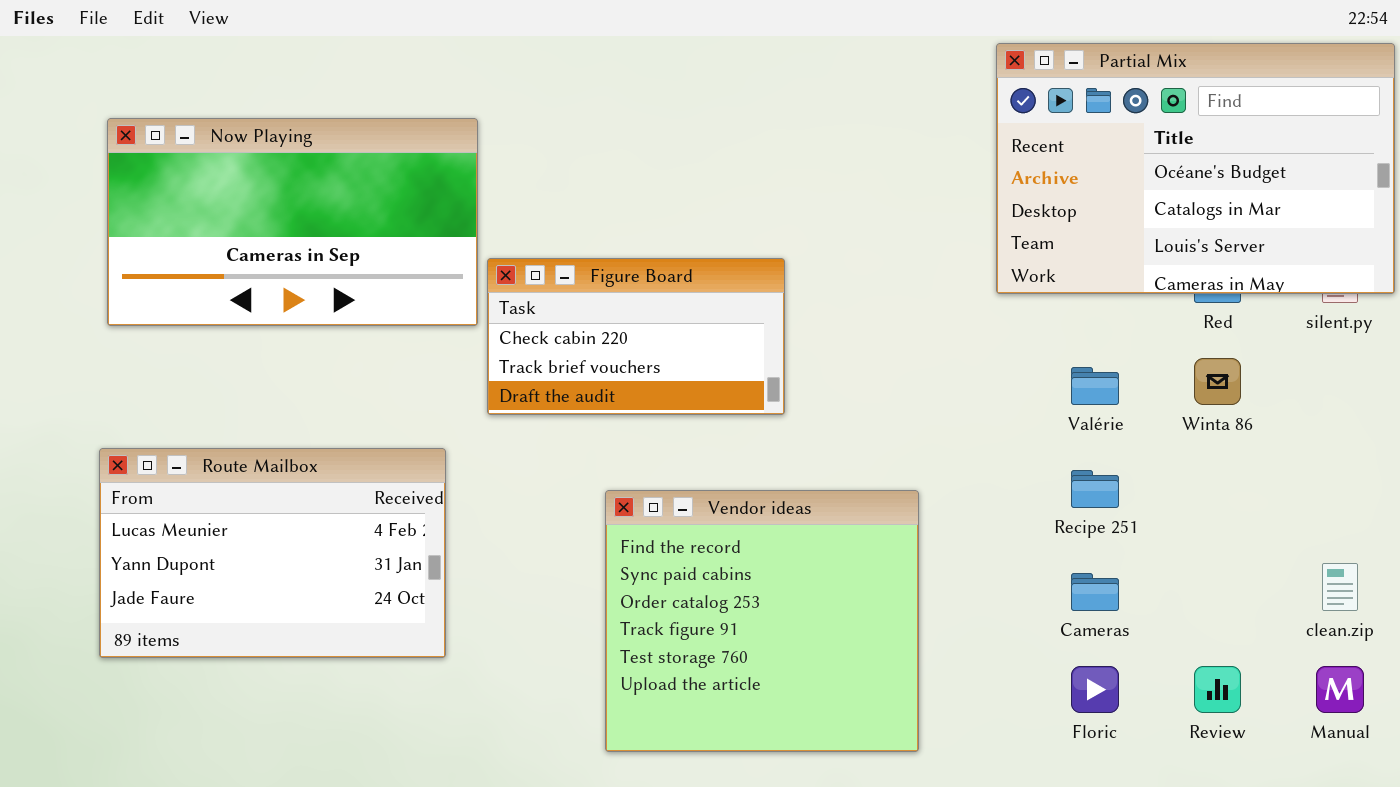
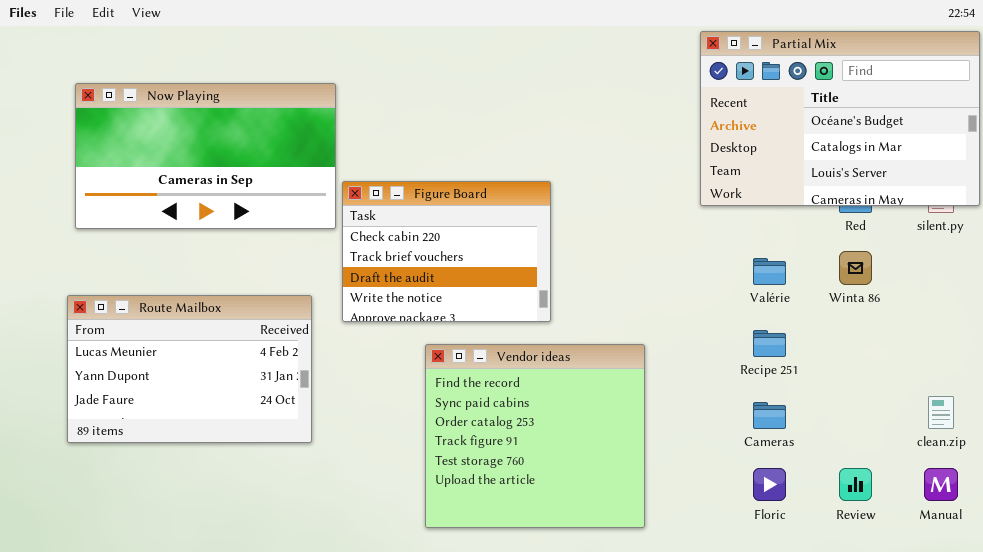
Figure Board: [487,258,785,415] -> [342,181,551,322], resized
Route Mailbox: [99,448,446,658] -> [67,295,312,443], moved

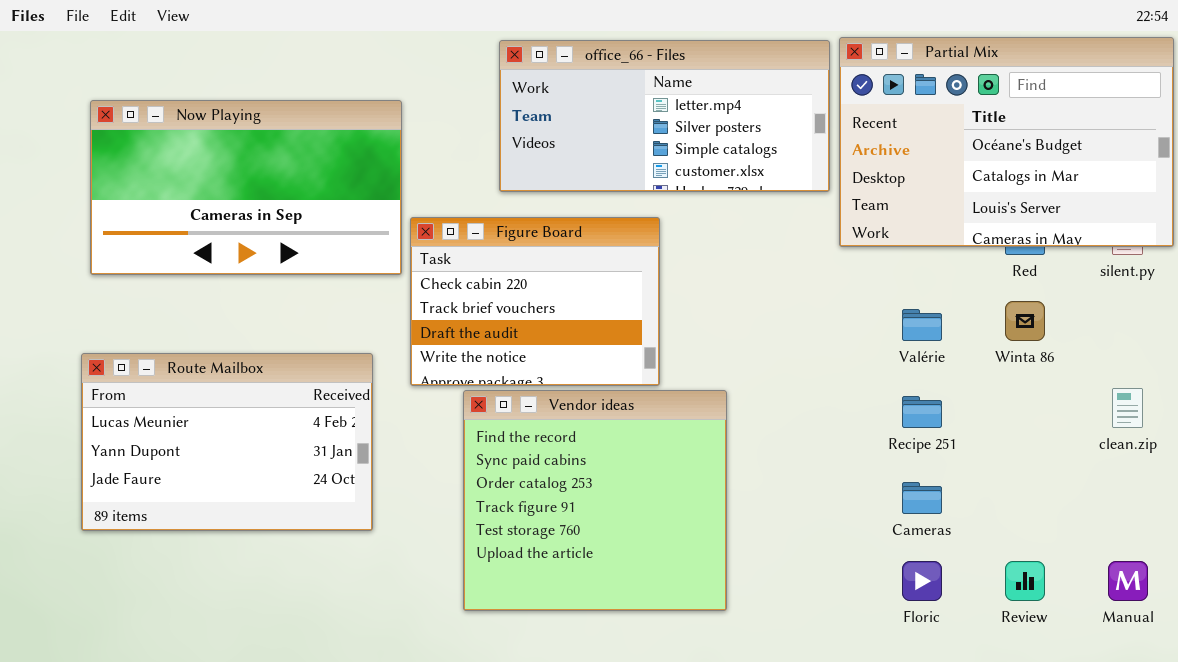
office_66 - Files: none -> [499,40,830,192], opened
Vendor ideas: [425,344,645,528] -> [463,390,727,611], moved
clean.zip: [928,396,954,429] -> [1112,388,1143,428], moved

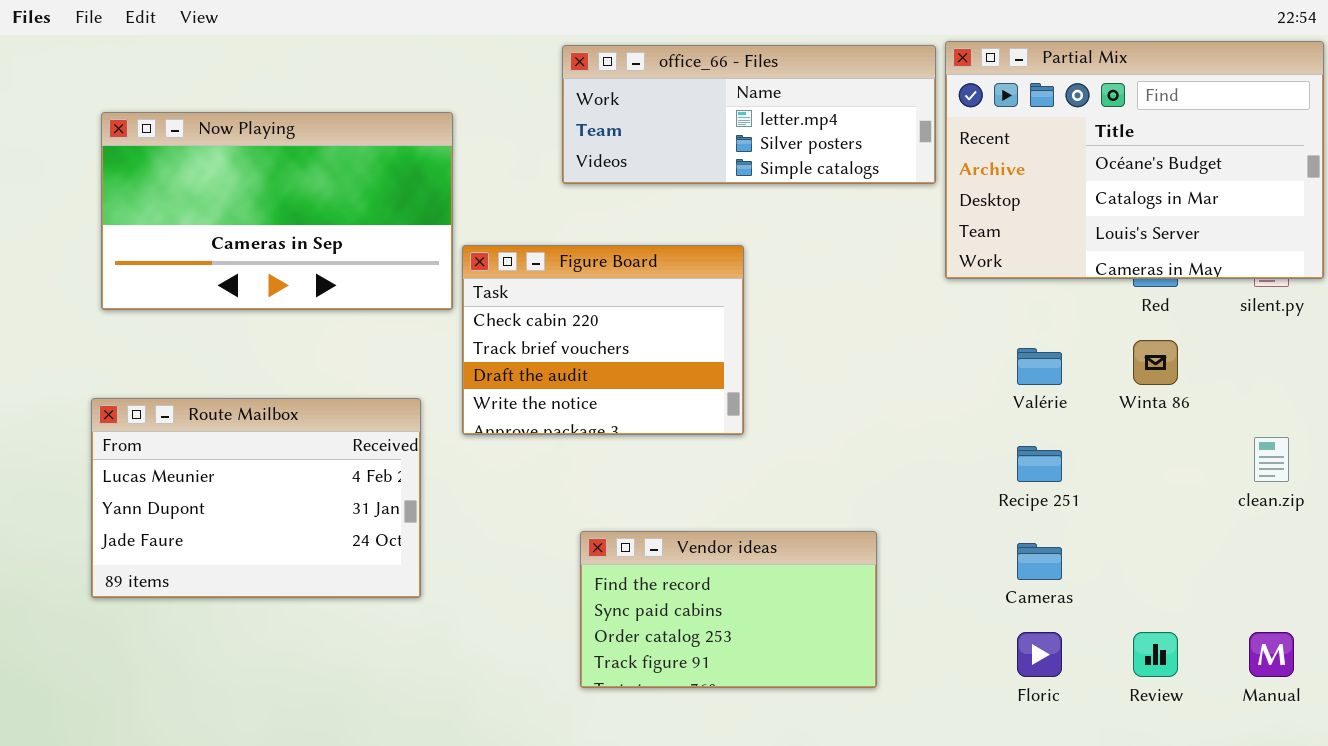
office_66 - Files: [499,40,830,192] -> [562,45,936,184], resized
Vendor ideas: [463,390,727,611] -> [580,531,877,688], moved, resized

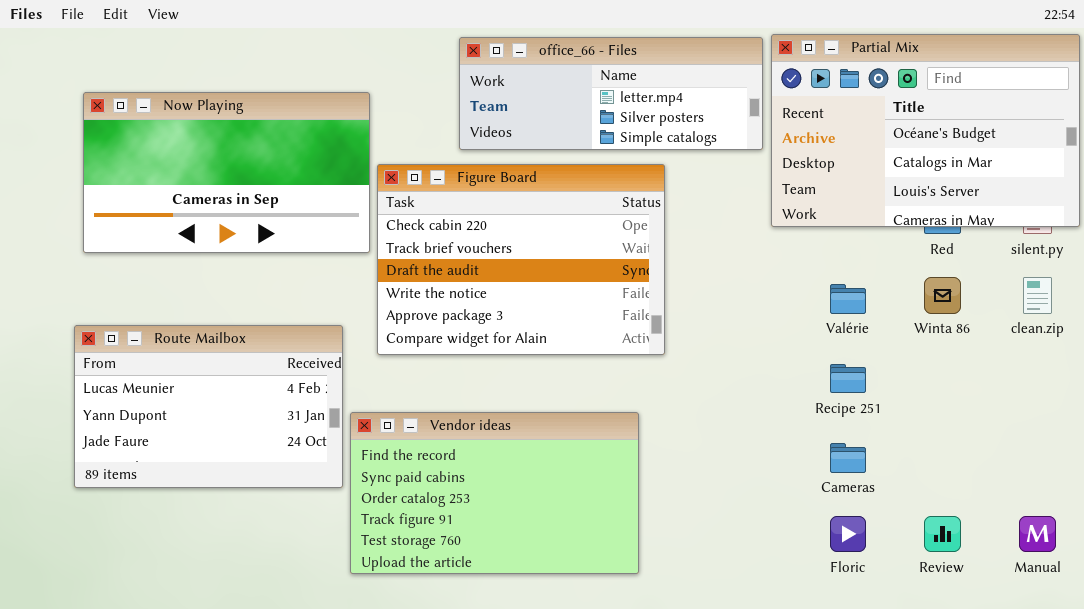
Figure Board: [462,245,744,435] -> [377,164,665,355], resized
clean.zip: [1254,437,1289,482] -> [1023,277,1052,314], moved
Vendor ideas: [580,531,877,688] -> [350,412,639,574], moved, resized

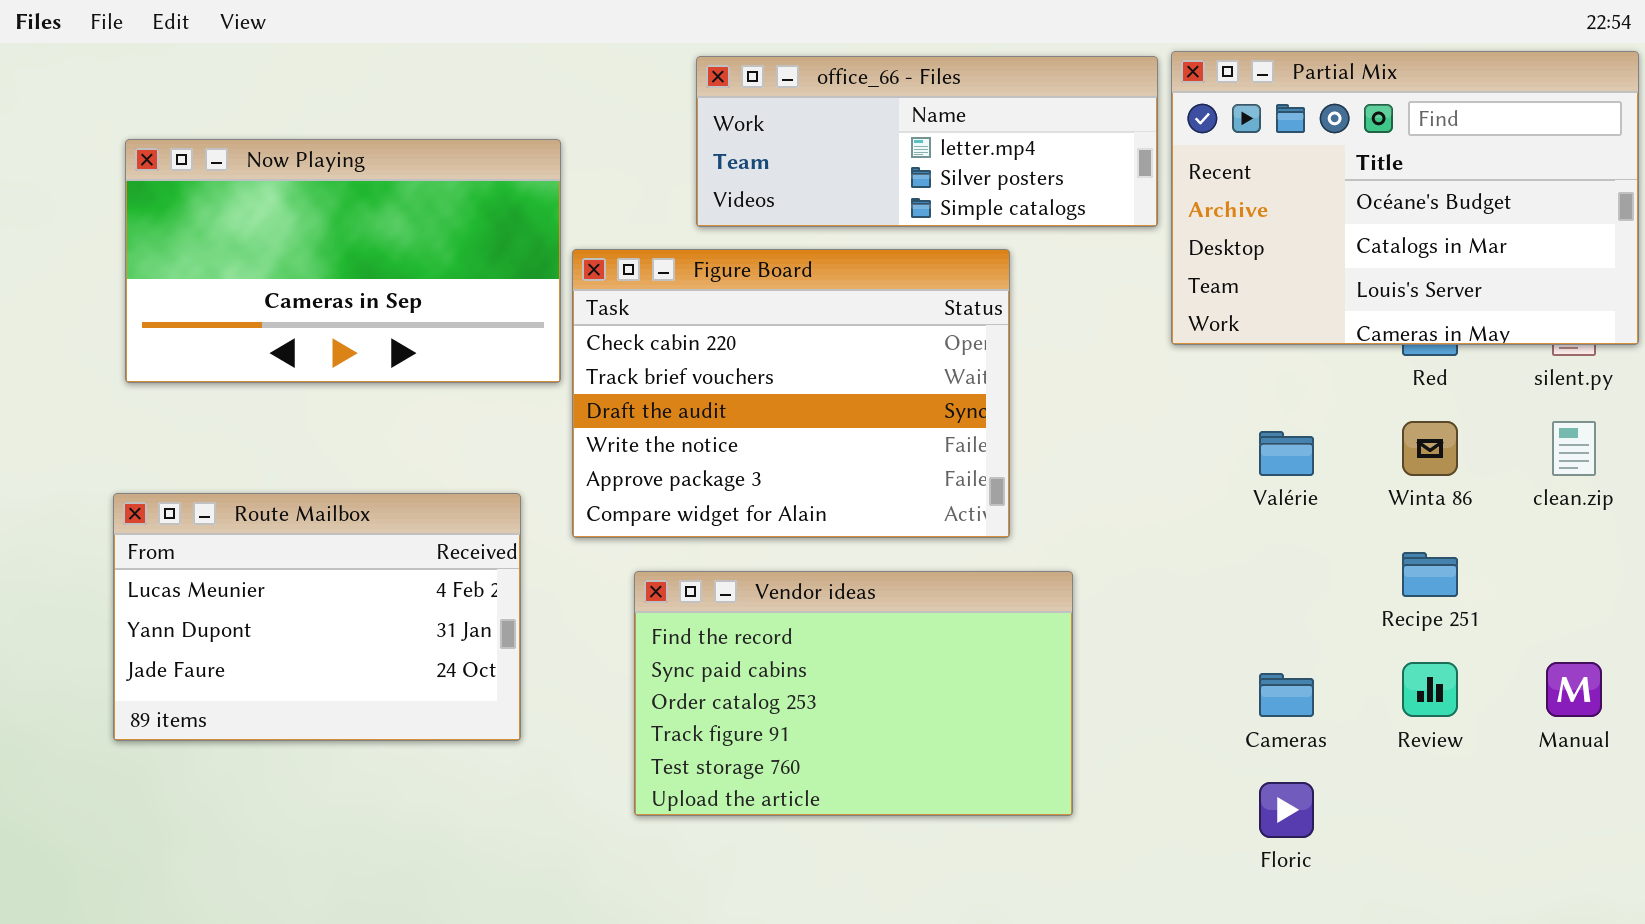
Recipe 251: [830,364,866,393] -> [1402,552,1458,597], moved
Vendor ideas: [350,412,639,574] -> [634,571,1073,816], moved
Review: [924,516,961,552] -> [1402,662,1458,717], moved
Manual: [1019,516,1056,552] -> [1546,662,1602,717], moved

